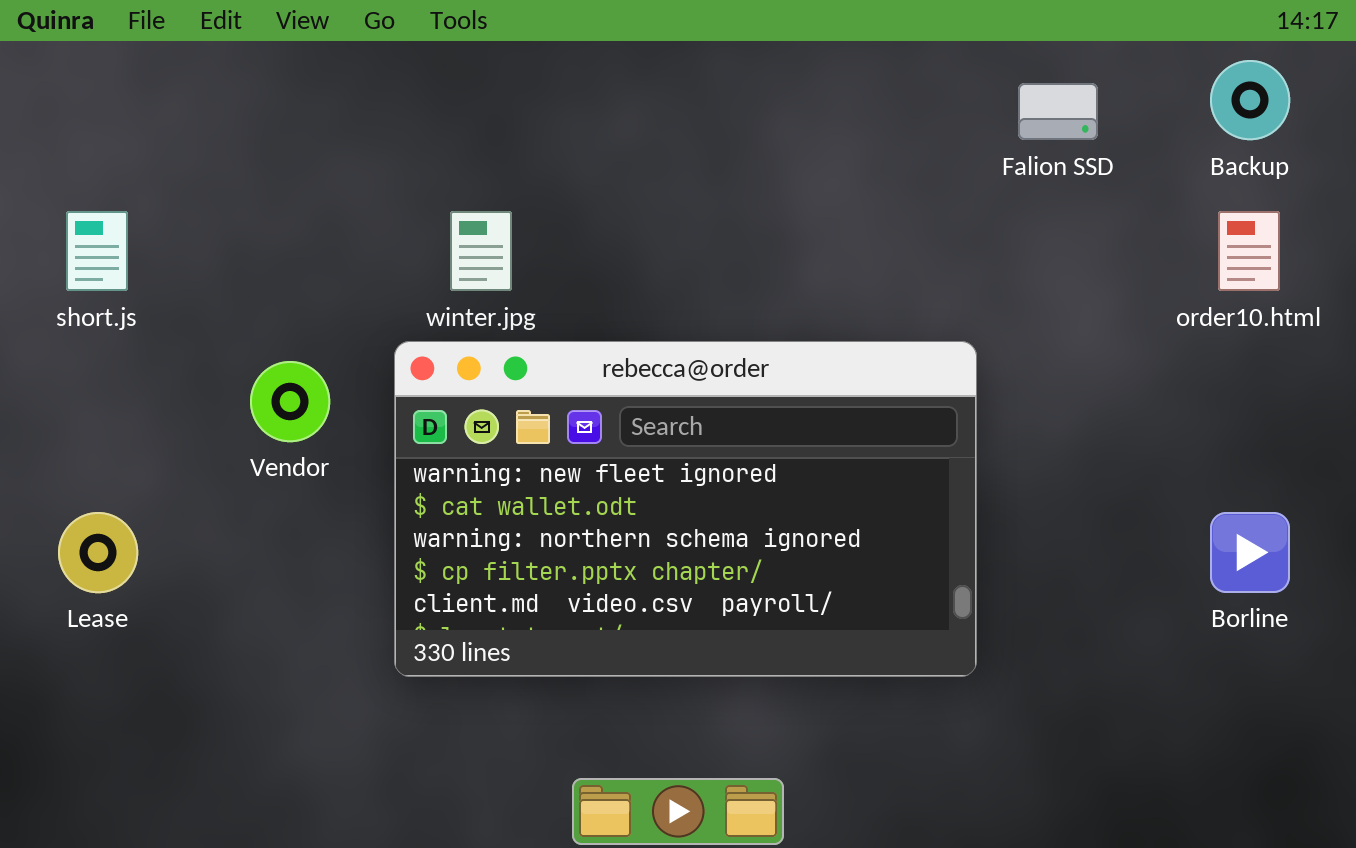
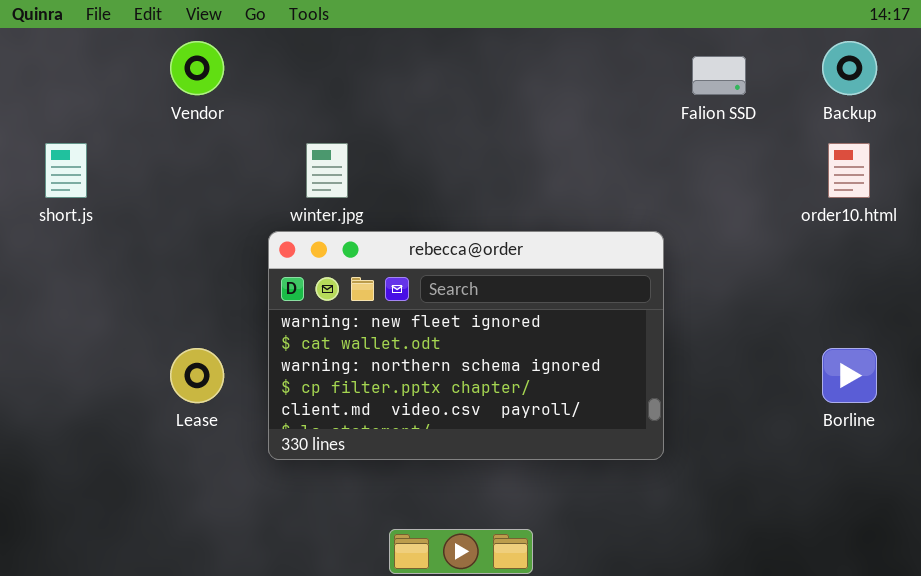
Vendor: [250,361,330,442] -> [170,41,224,95], moved
Lease: [58,512,138,593] -> [170,348,224,403], moved

